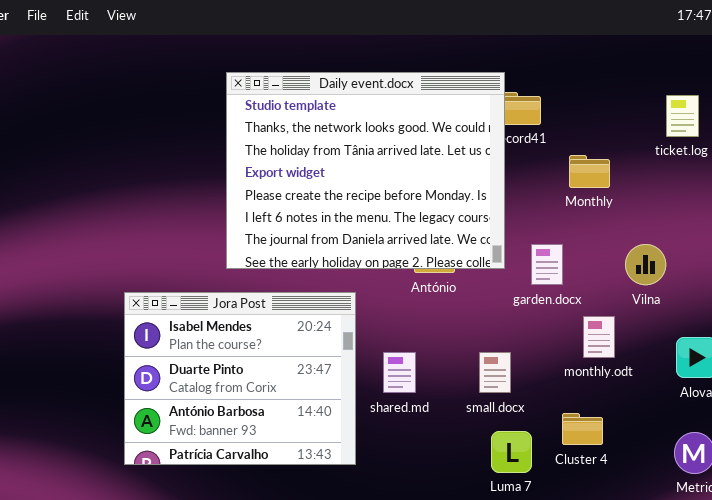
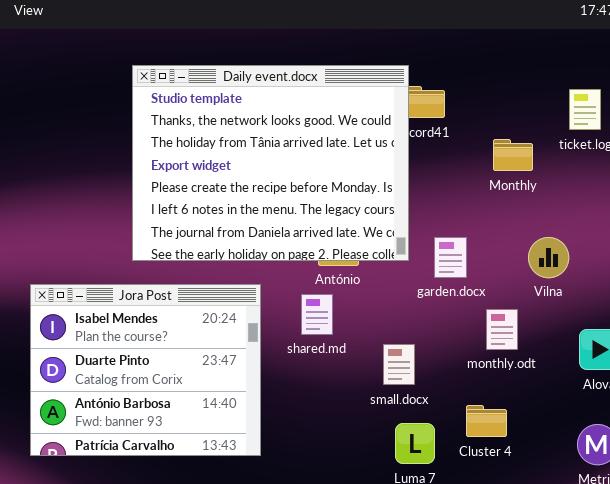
Monthly: [569,155,610,188] -> [493,139,533,171], moved
shared.md: [383,352,416,393] -> [301,294,333,335], moved

